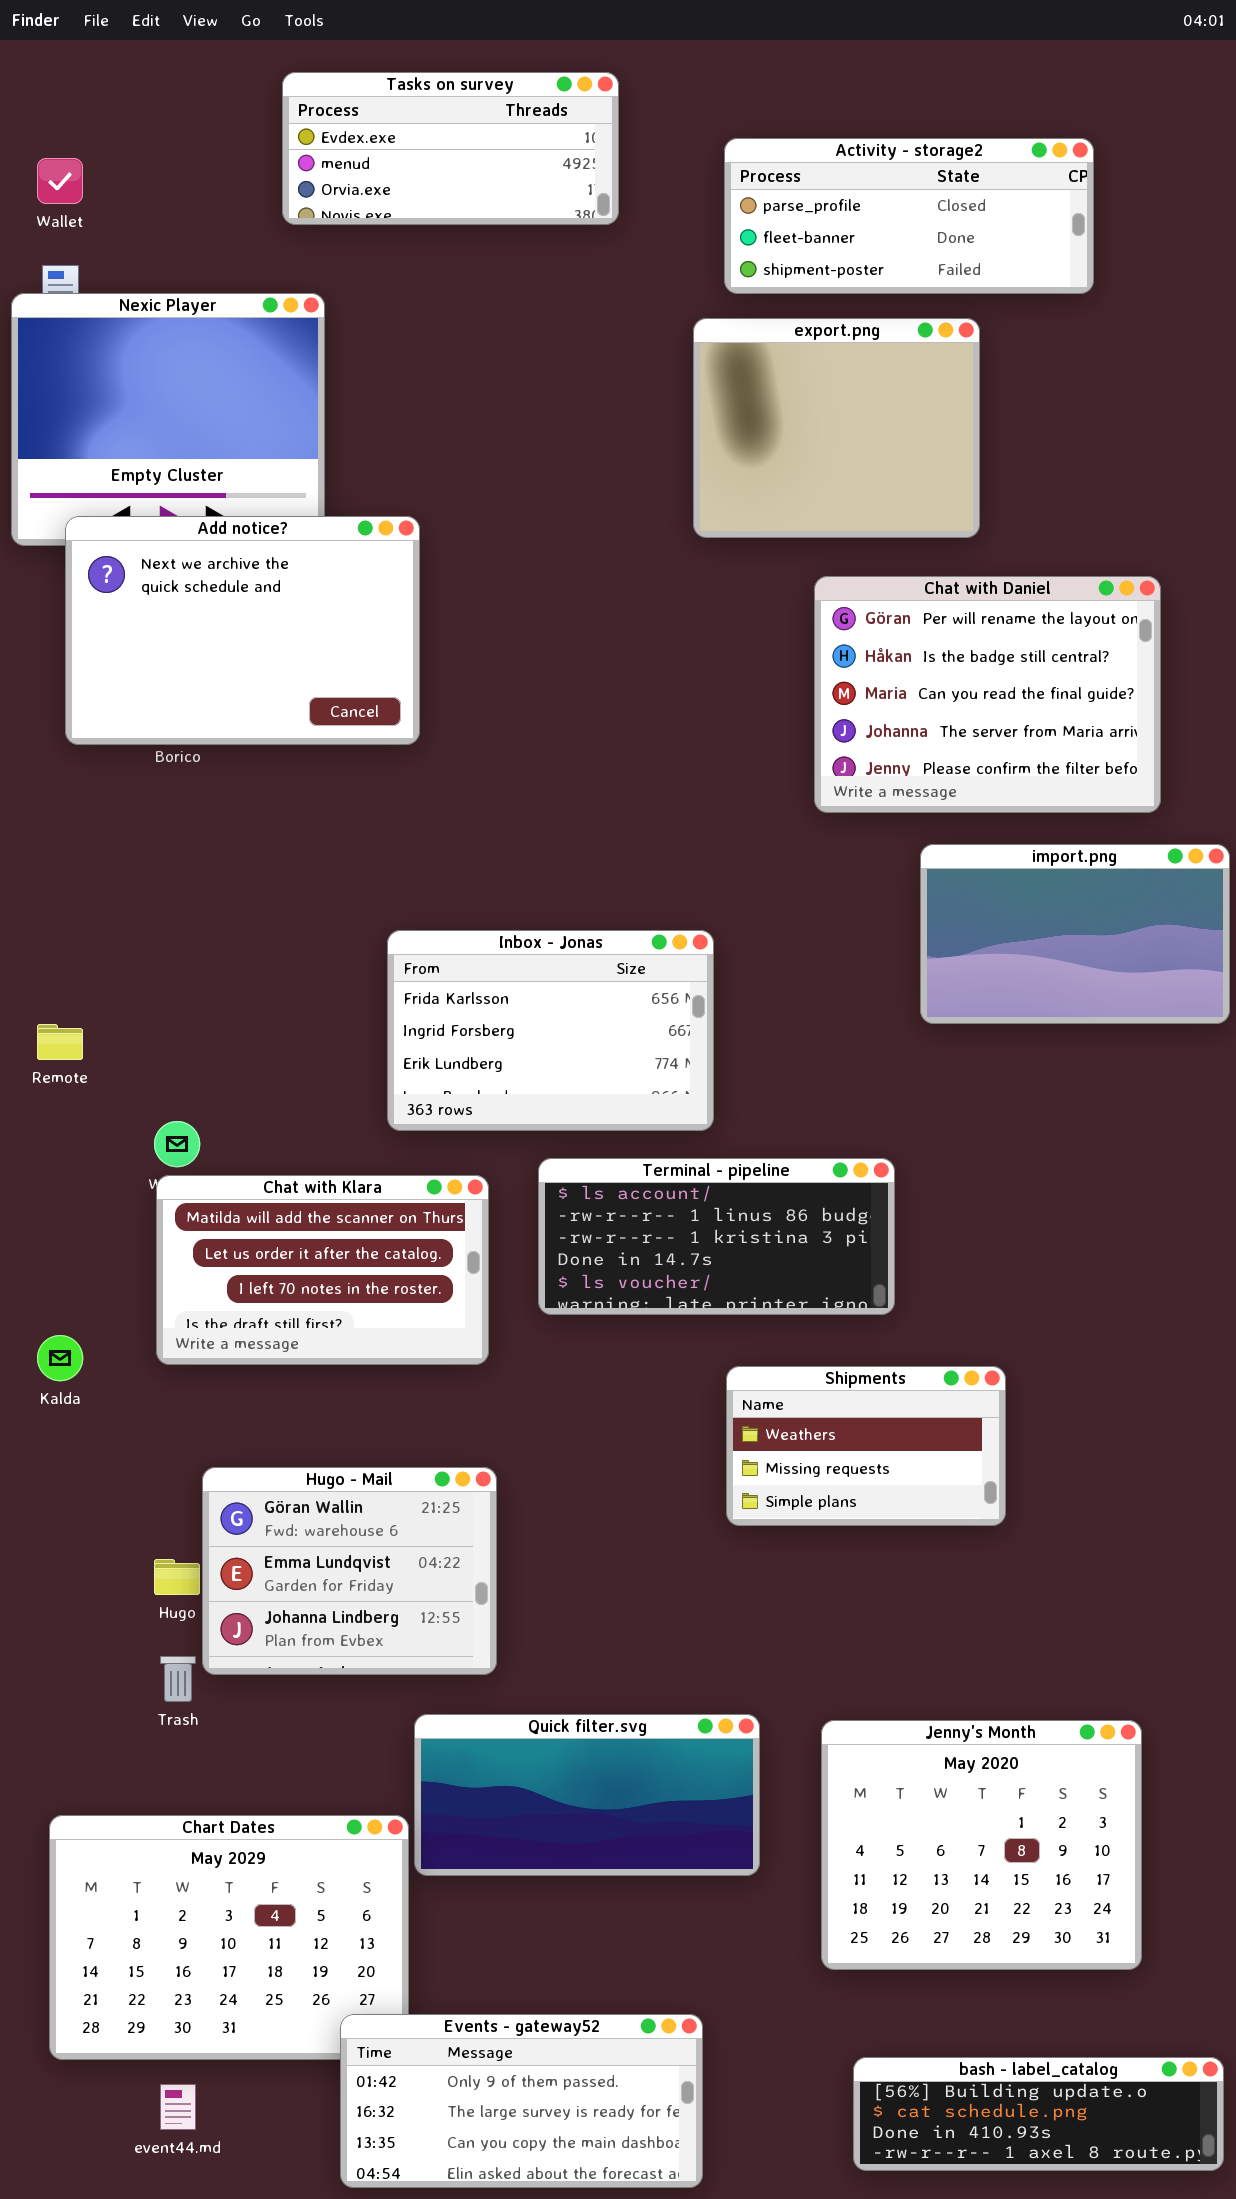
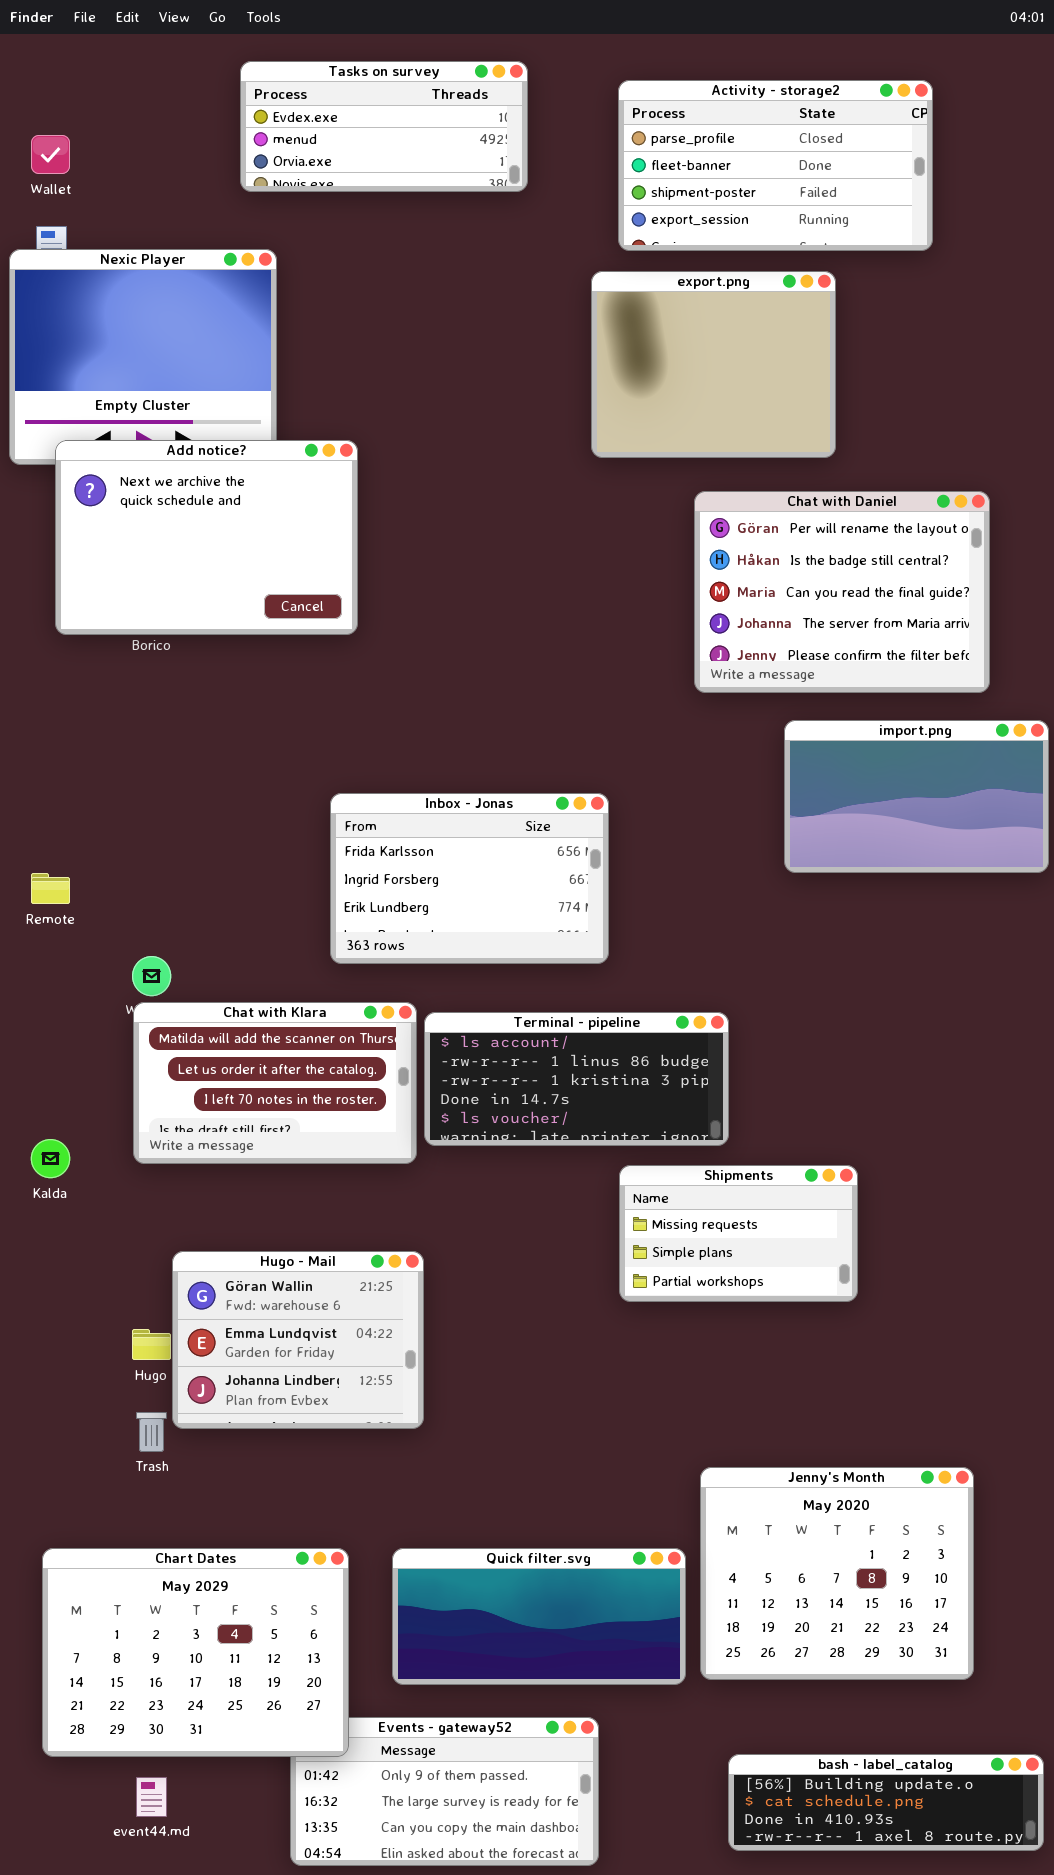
Activity - storage2: [724,138,1094,294] -> [618,80,933,251], resized
Terminal - pipeline: [538,1158,895,1315] -> [424,1012,729,1146], moved
Shipments: [726,1366,1006,1526] -> [619,1165,858,1302], scrolled down 1 row
Quick filter.svg: [414,1714,760,1876] -> [392,1548,686,1685], moved
Chart Dates: [49,1815,409,2060] -> [42,1548,349,1757], raised

